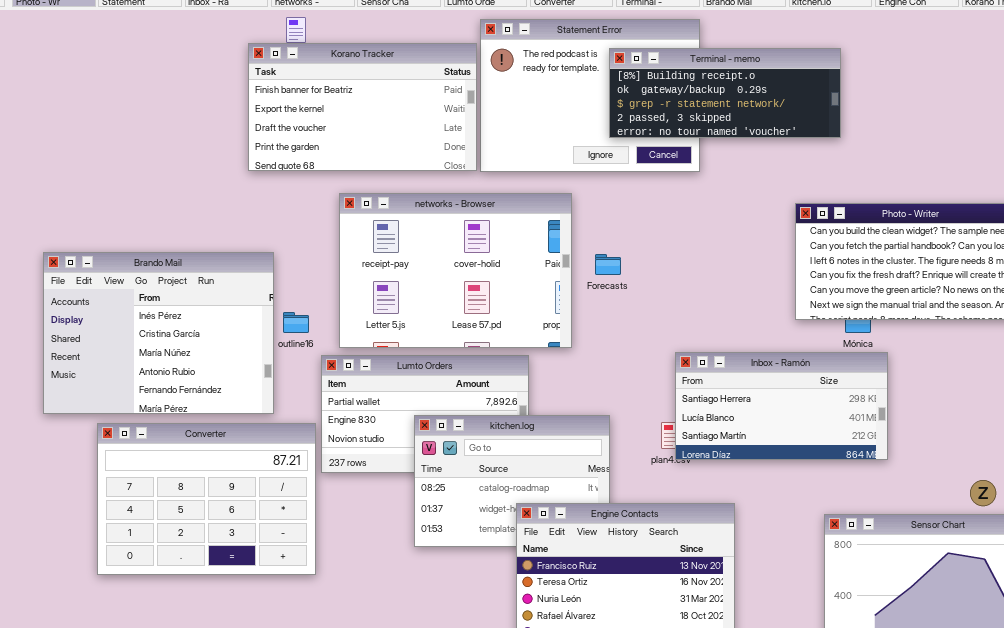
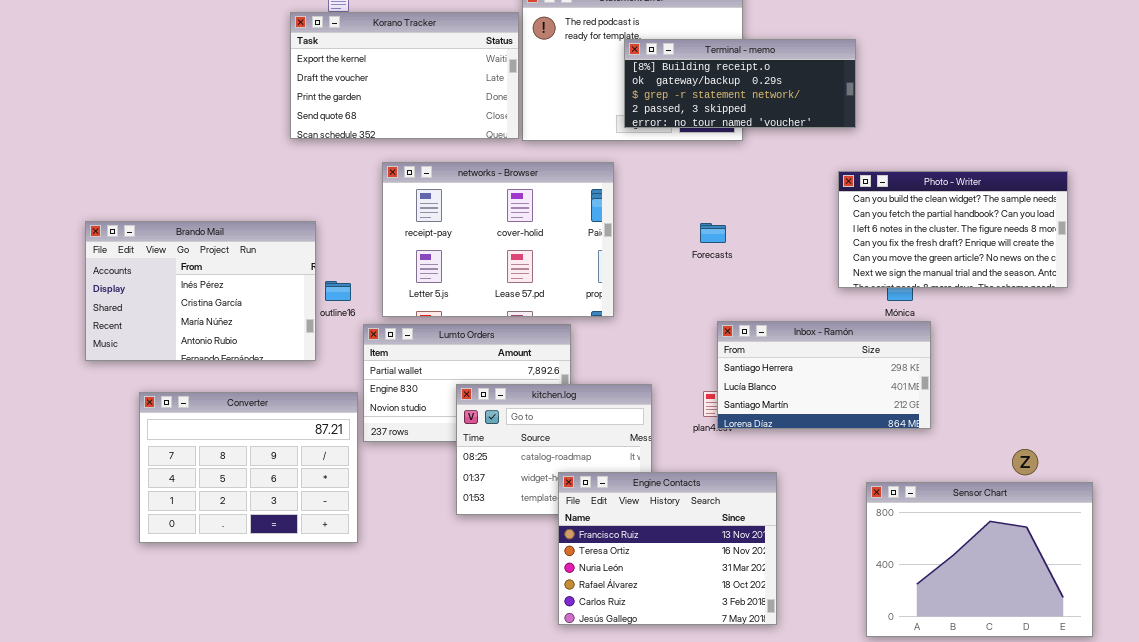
Korano Tracker: [248,43,477,171] -> [290,12,519,139], scrolled down 1 row
Terminal - memo: [609,48,841,138] -> [624,39,856,128], moved
Brando Mail: [43,252,274,414] -> [85,221,316,361], resized
Forecasts: [595,254,621,275] -> [700,223,726,243], moved

